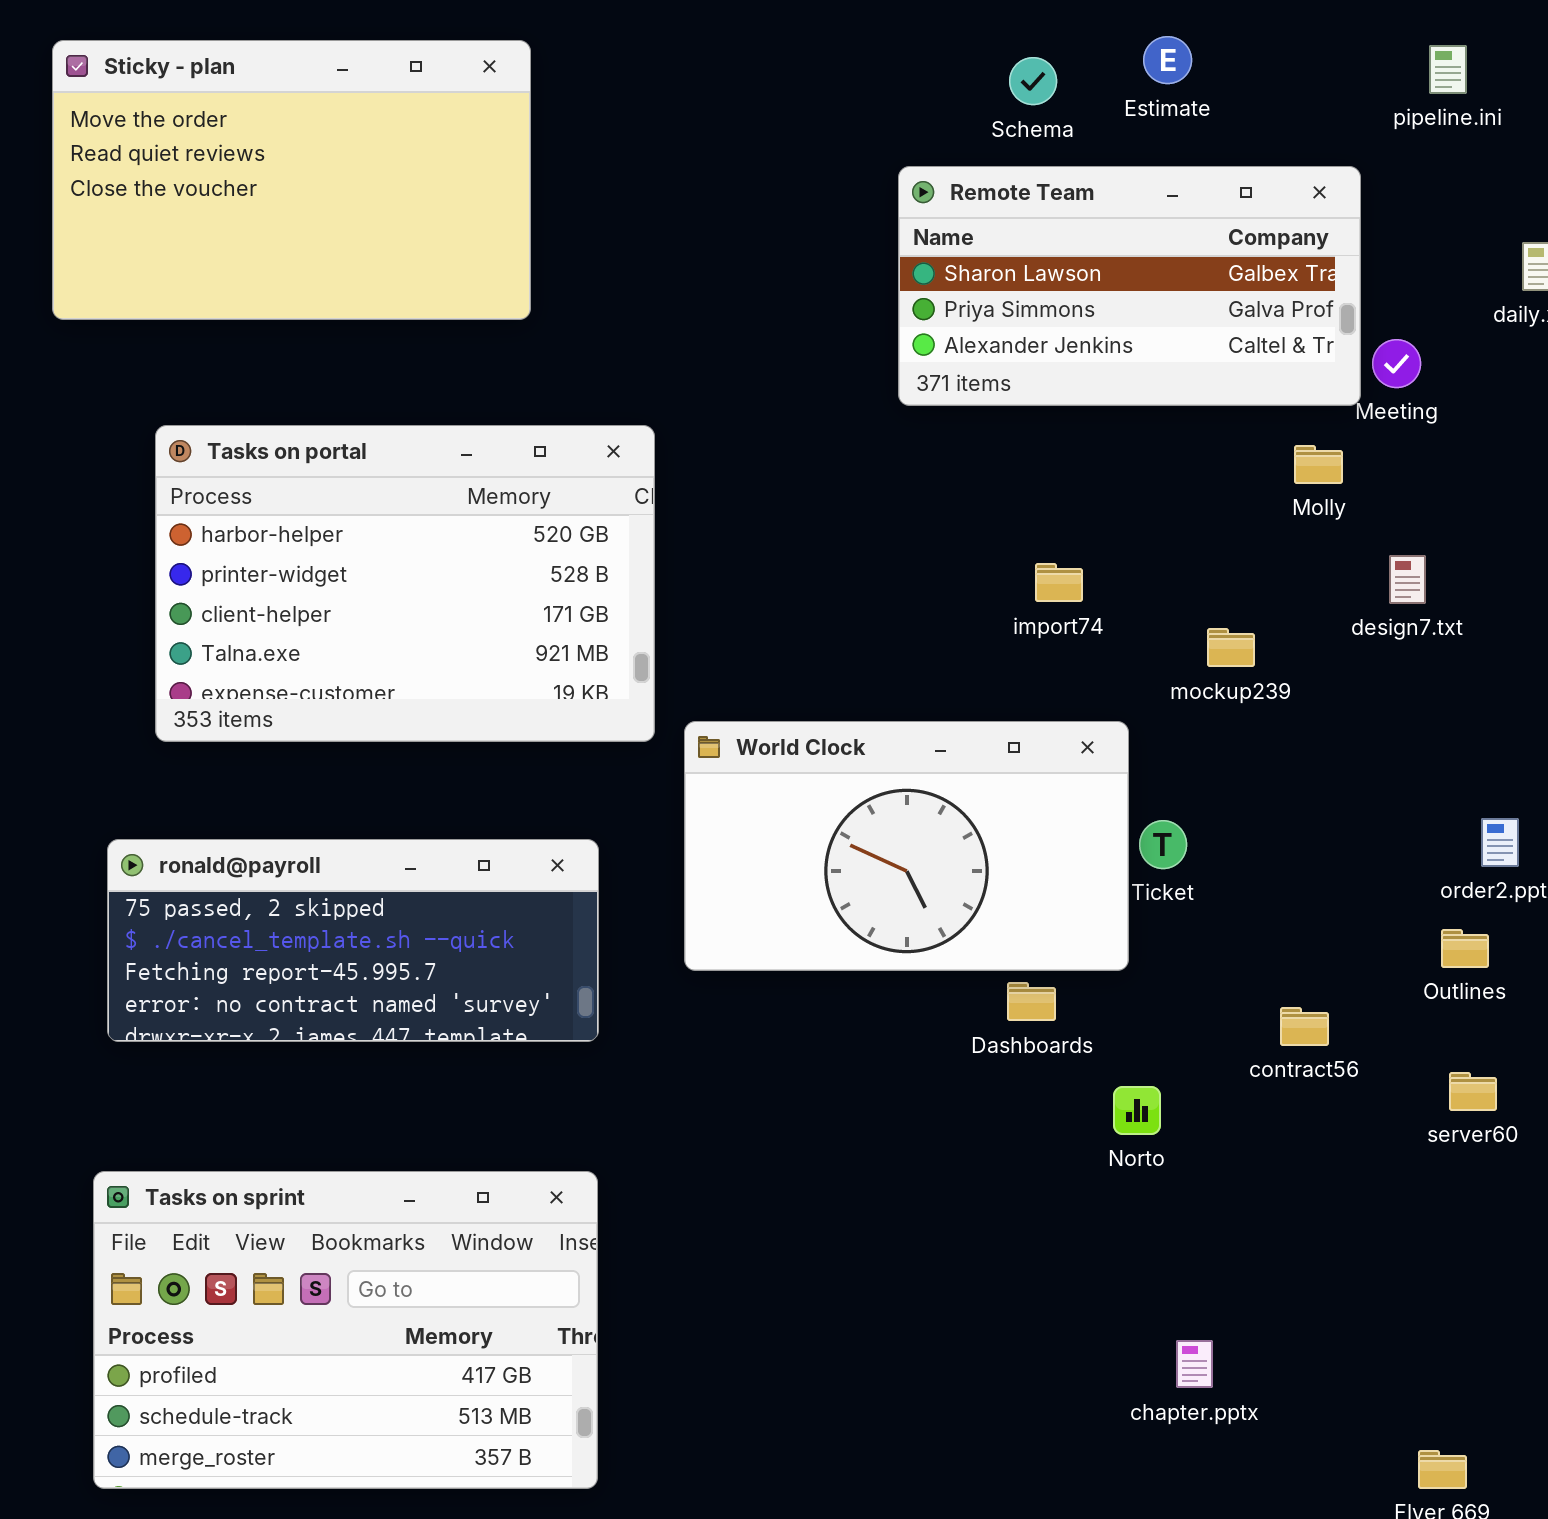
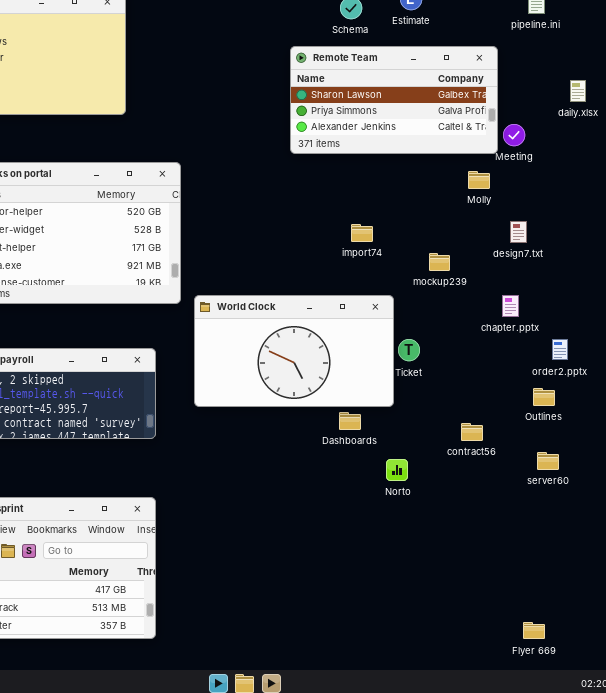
chapter.pptx: [1176,1340,1213,1388] -> [502,295,519,317], moved

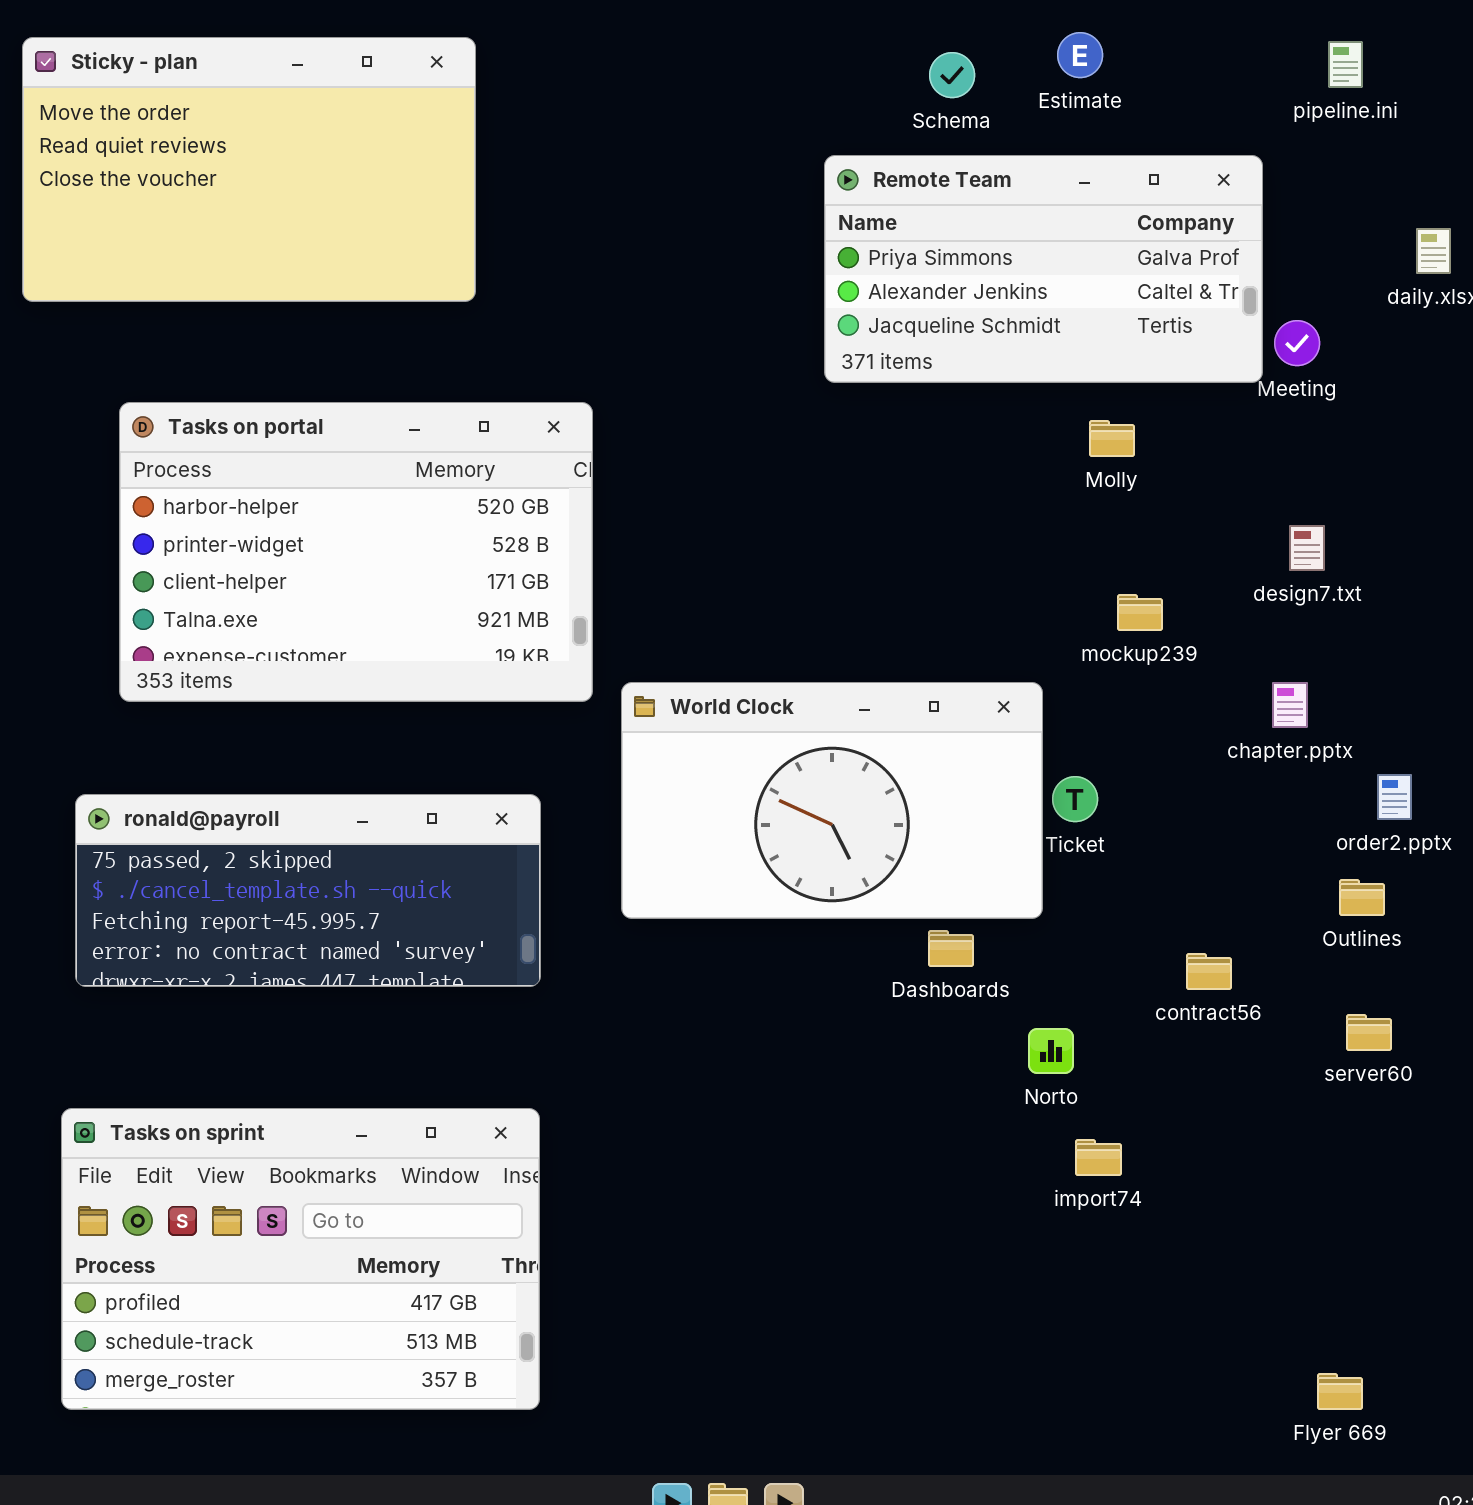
Remote Team: [290,46,498,154] -> [824,155,1263,383], scrolled down 1 row
Molly: [468,171,490,189] -> [1089,420,1135,457], moved
import74: [351,224,373,242] -> [1075,1139,1122,1176], moved

